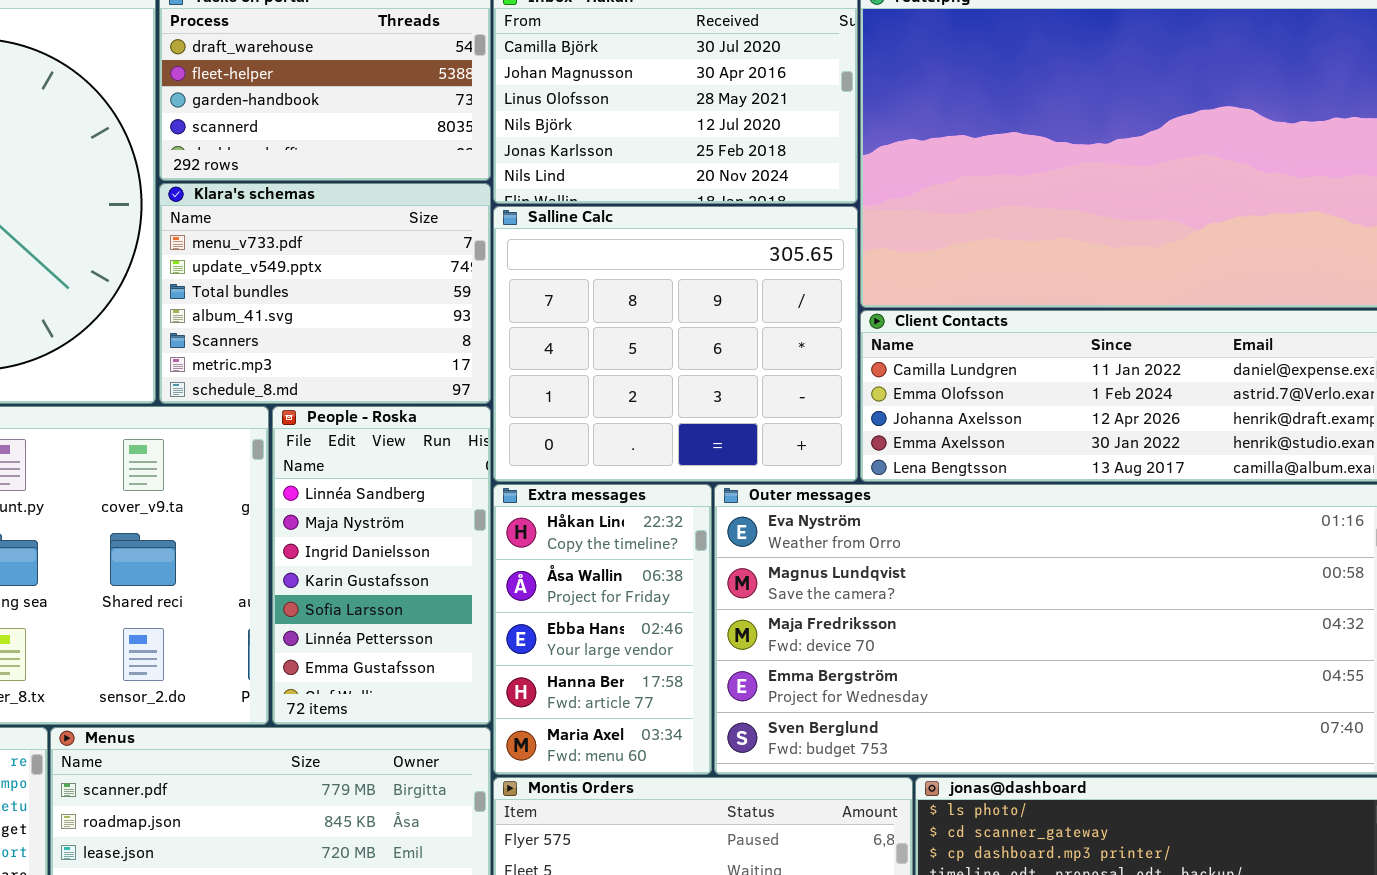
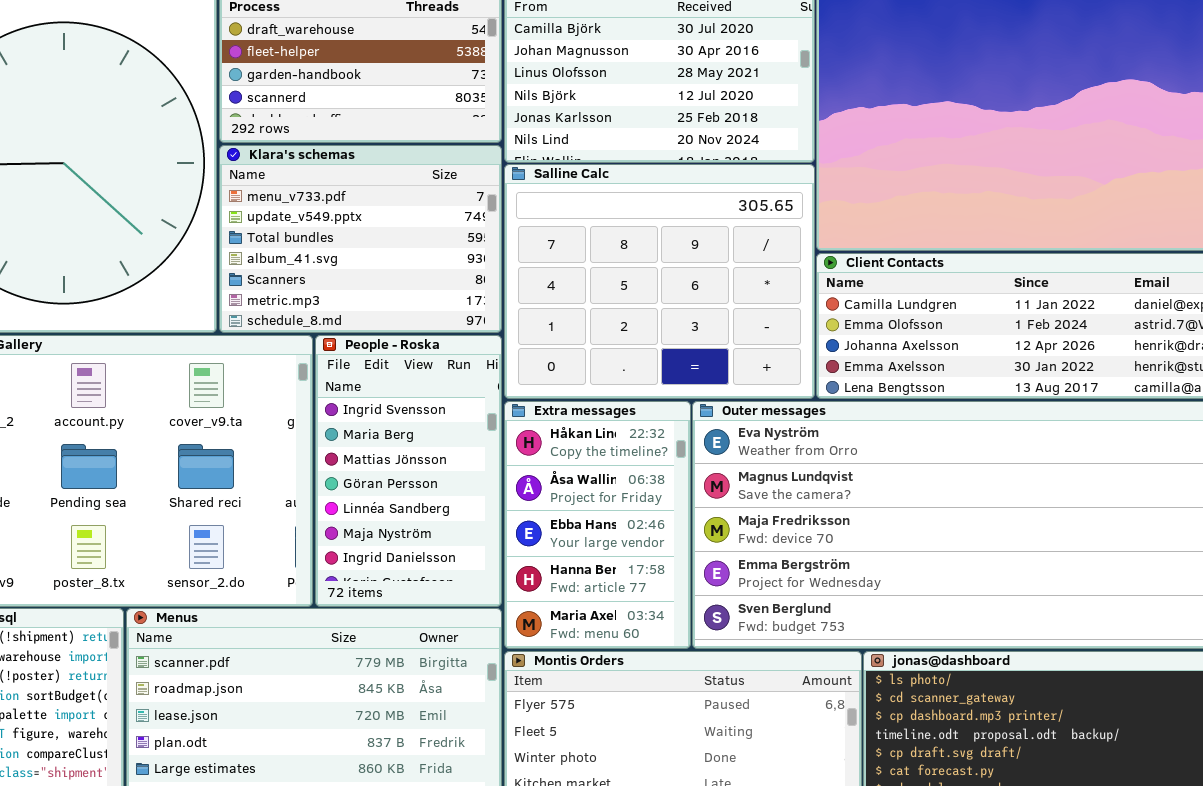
People - Roska: [272,406,491,725] -> [315,335,502,607], scrolled up 4 rows

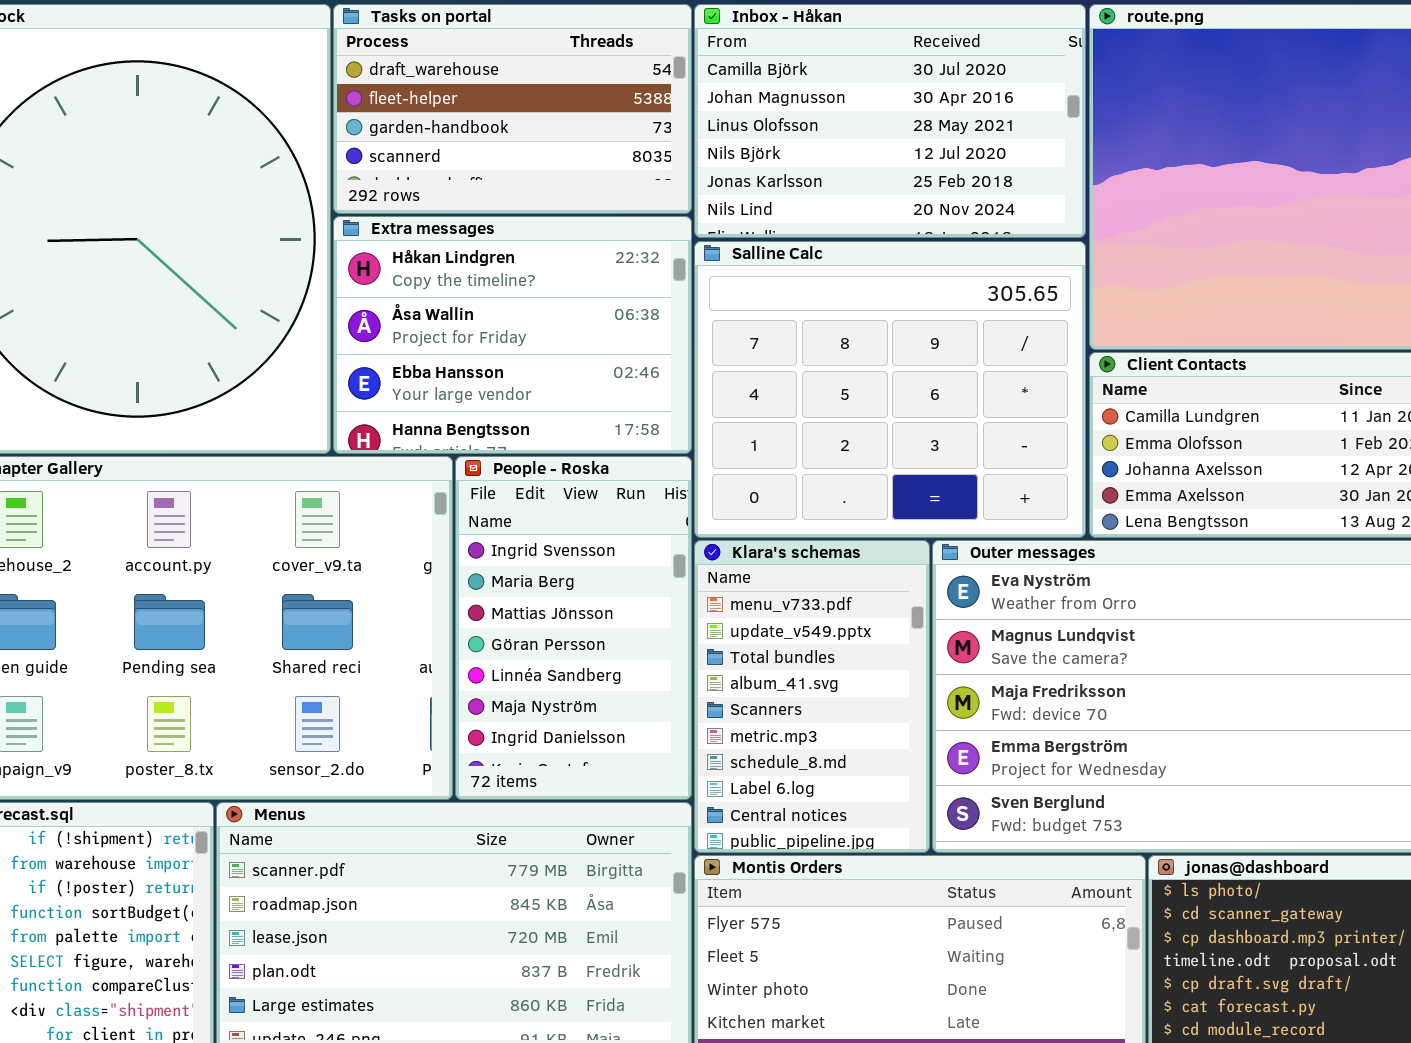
Klara's schemas: [219,145,502,333] -> [694,540,930,853], moved, resized
Extra messages: [504,401,691,649] -> [333,216,692,454], moved, resized

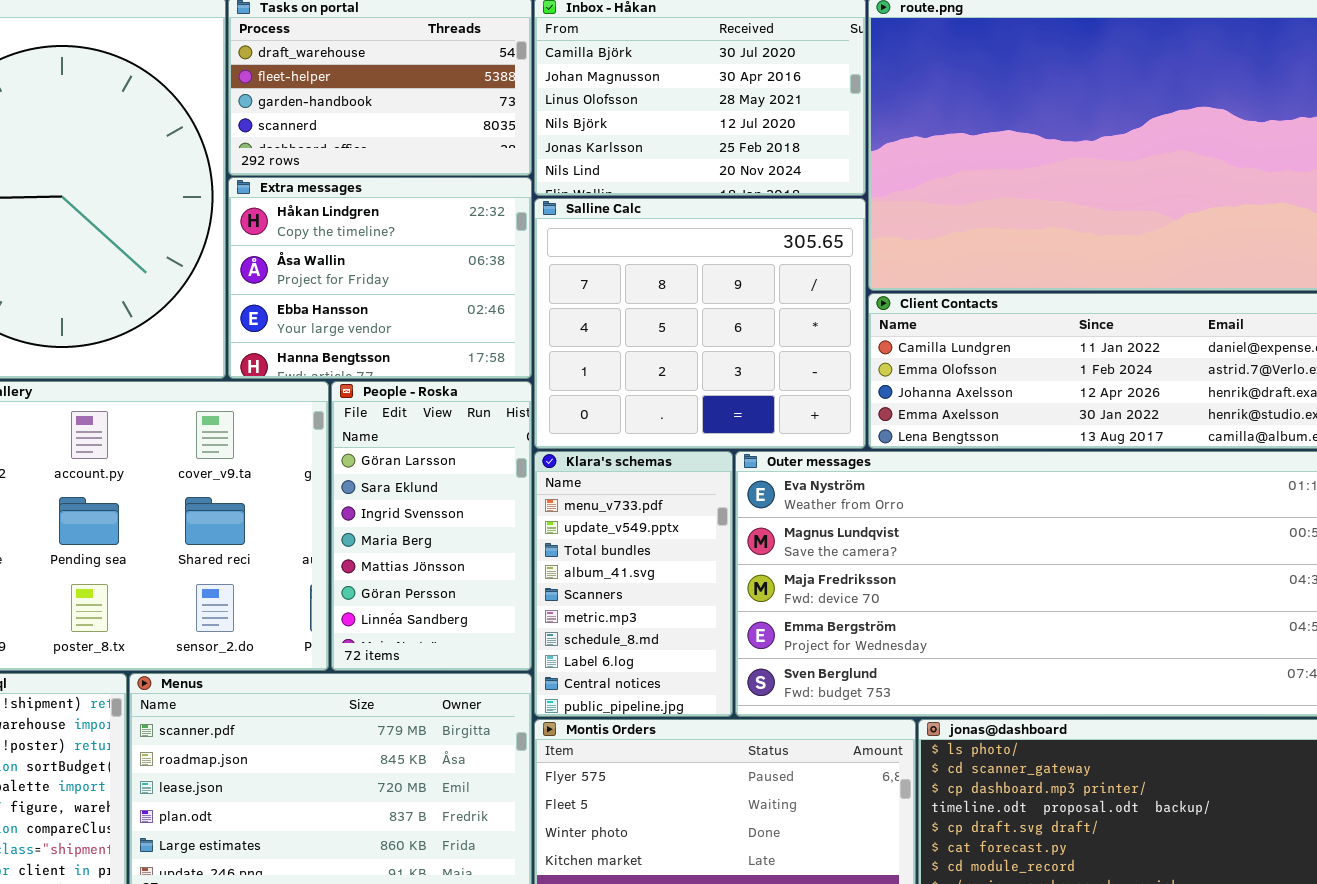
People - Roska: [455,456,692,800] -> [331,381,532,671], scrolled up 2 rows

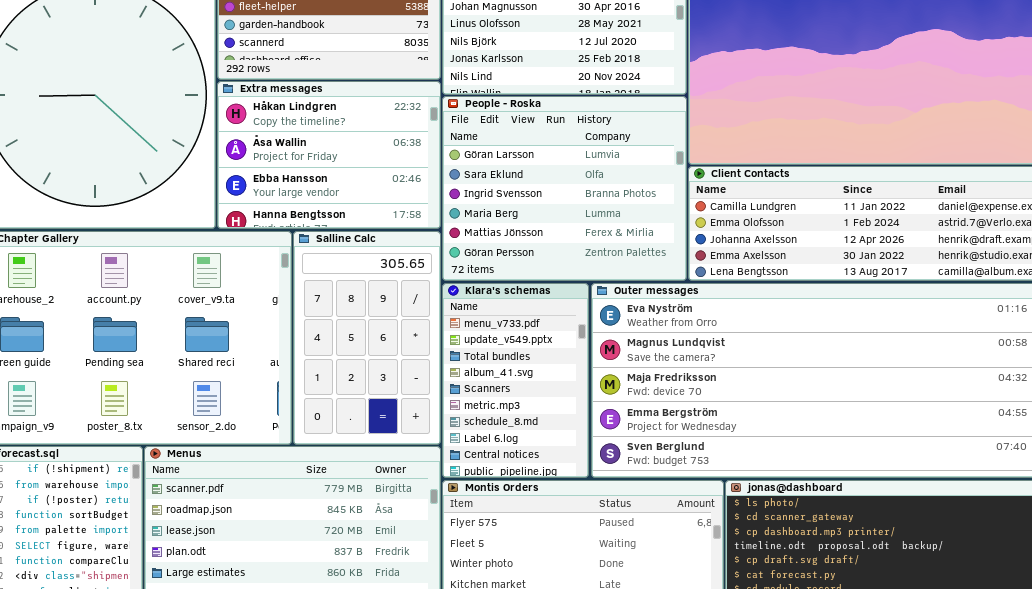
Salline Calc: [534,198,866,449] -> [293,231,441,445], moved, resized
People - Roska: [331,381,532,671] -> [442,96,687,281], moved, resized

